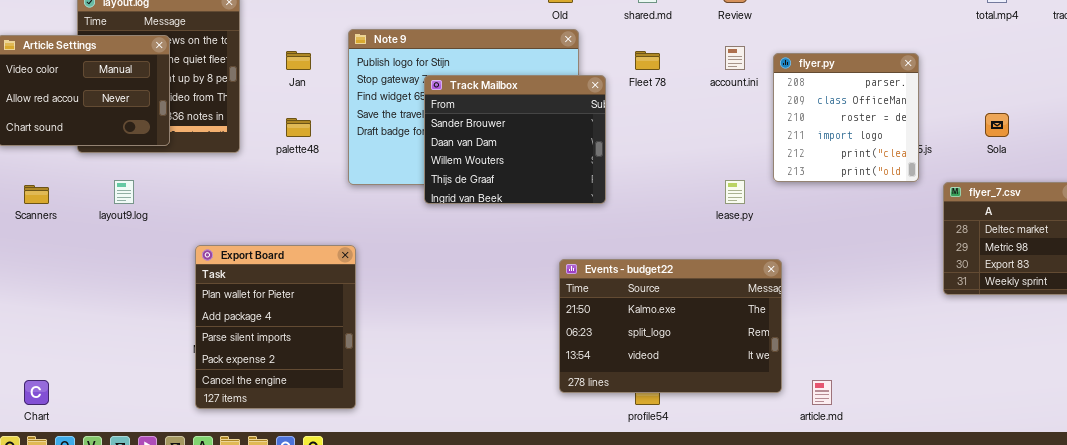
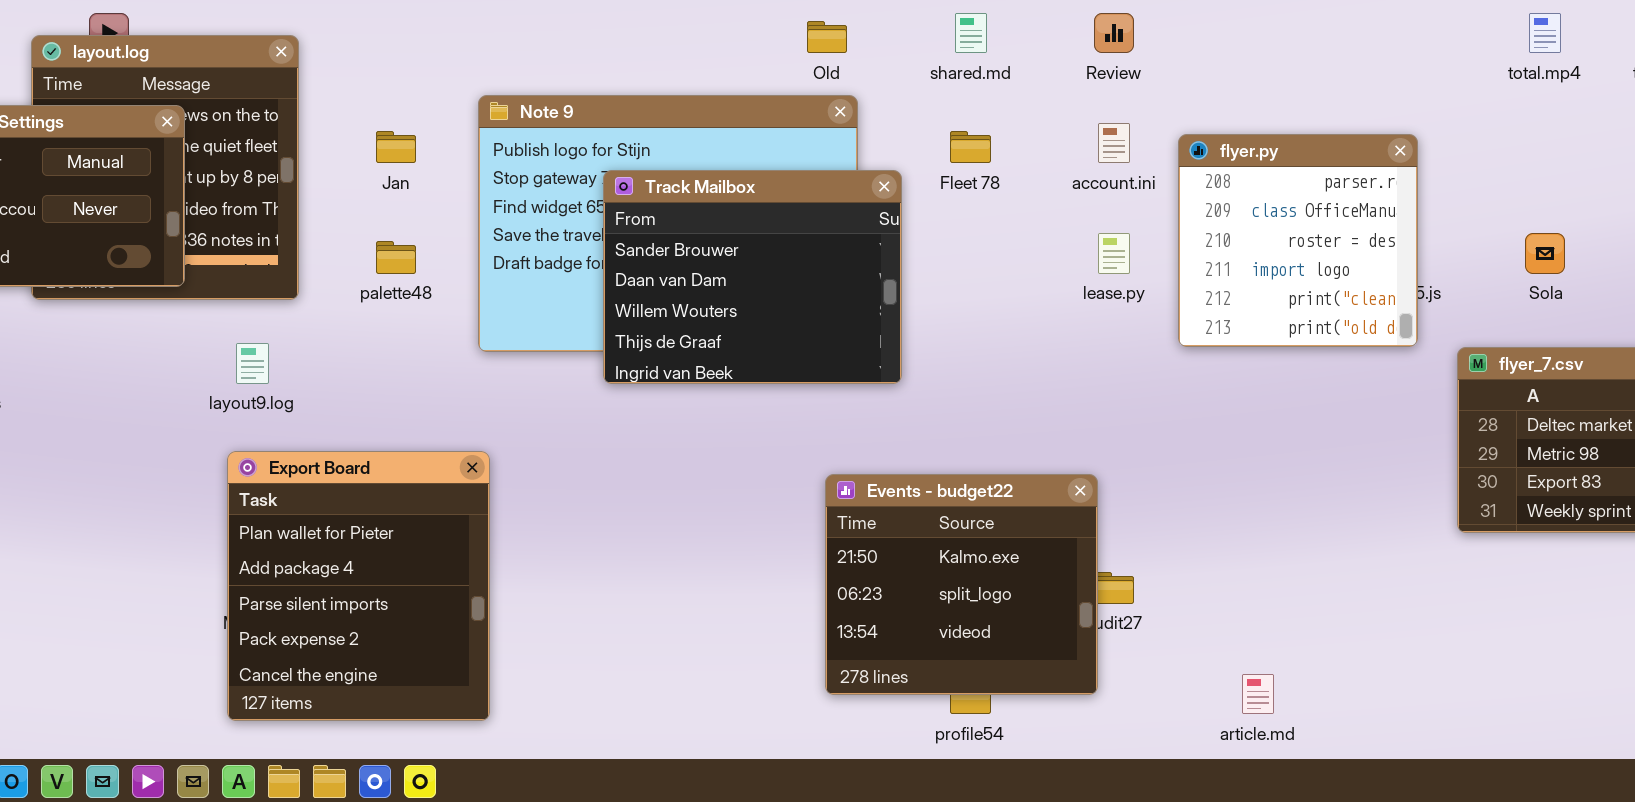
layout9.log: [114,180,134,204] -> [236,343,269,384], moved
lease.py: [725,180,745,204] -> [1098,233,1130,274], moved
Events - budget22: [559,259,782,393] -> [825,474,1098,695], resized

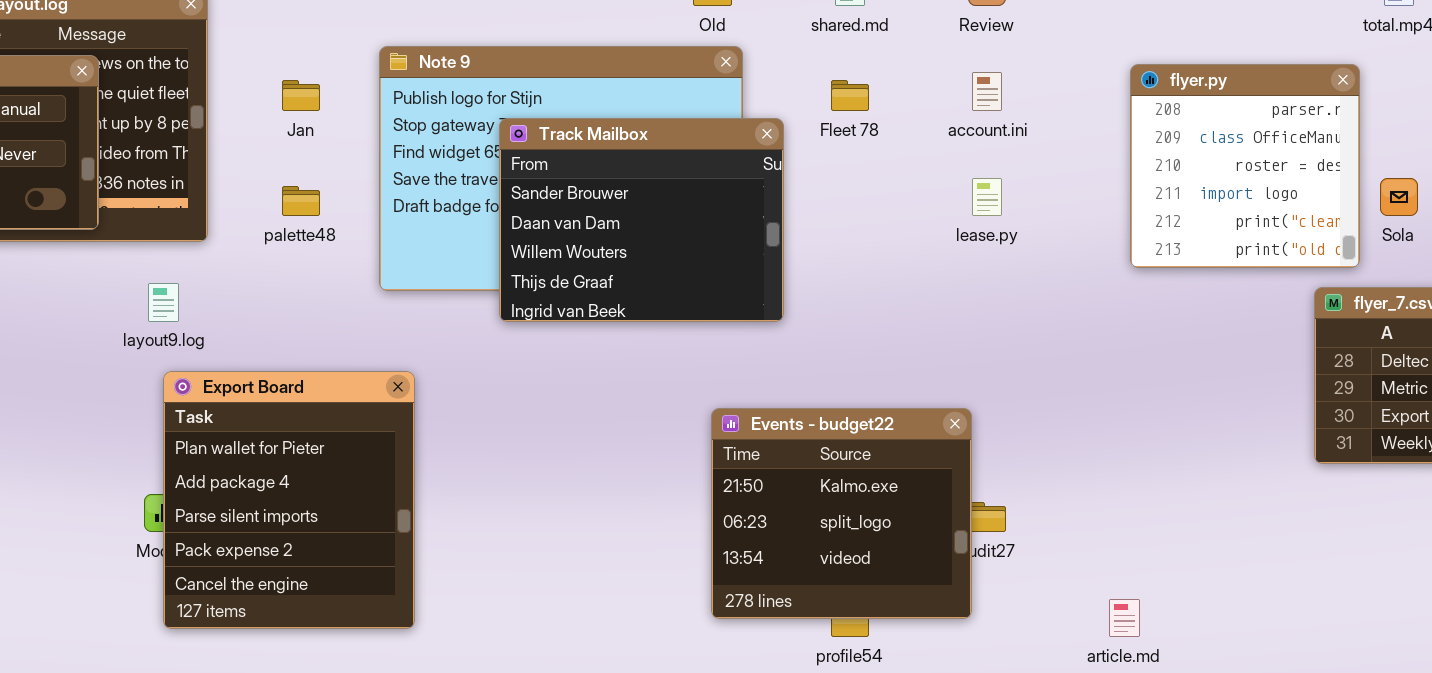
flyer.py: [1178,134,1418,347] -> [1130,64,1360,268], moved
Export Board: [227,451,490,721] -> [163,371,415,629], moved

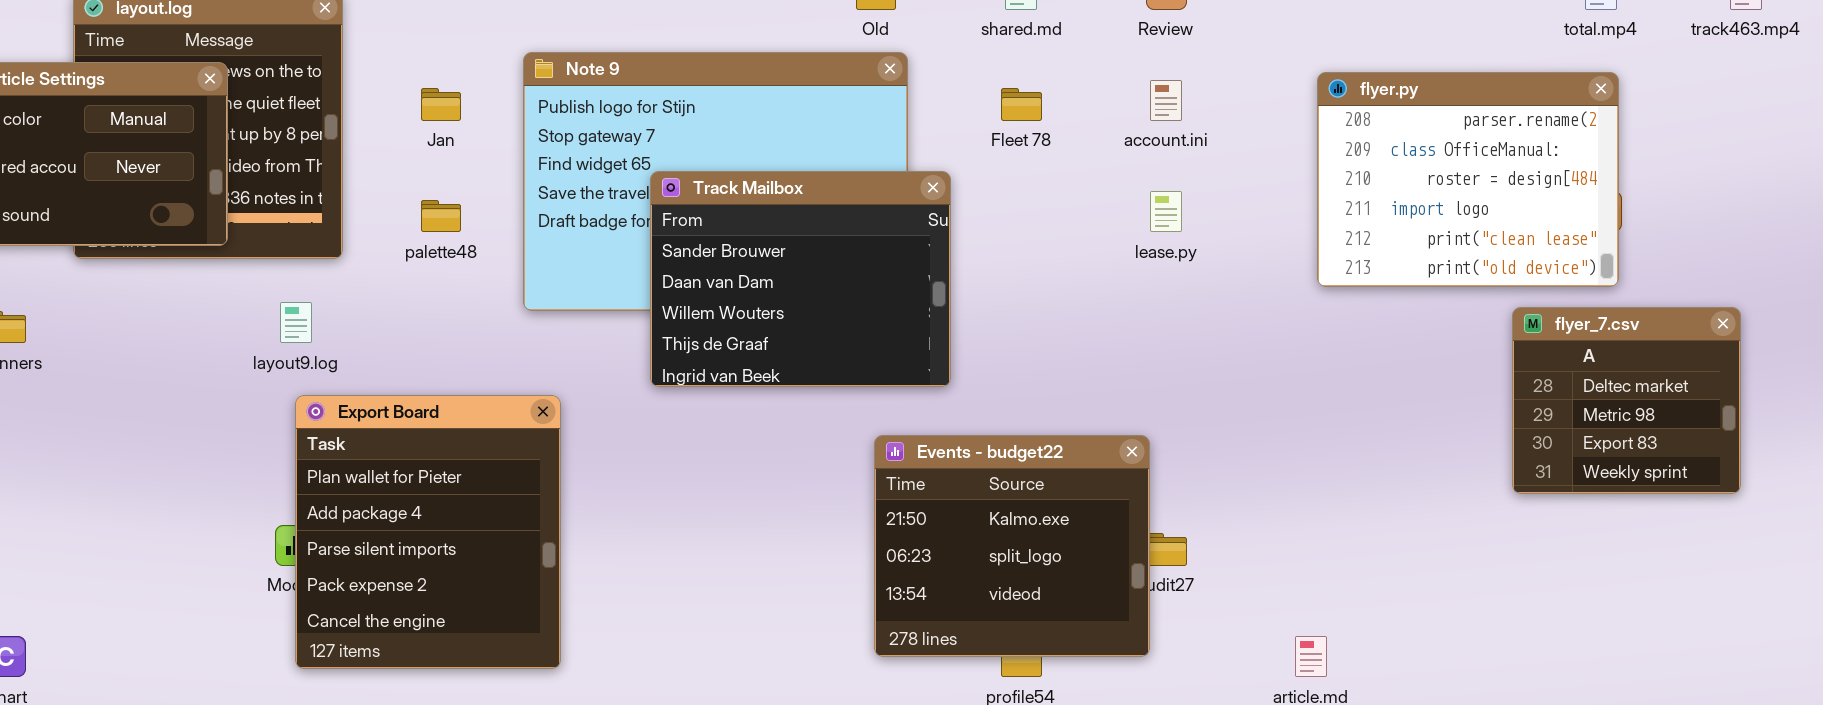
flyer.py: [1130,64,1360,268] -> [1317,72,1619,287], resized
Track Mailbox: [499,118,784,322] -> [650,171,951,387], moved

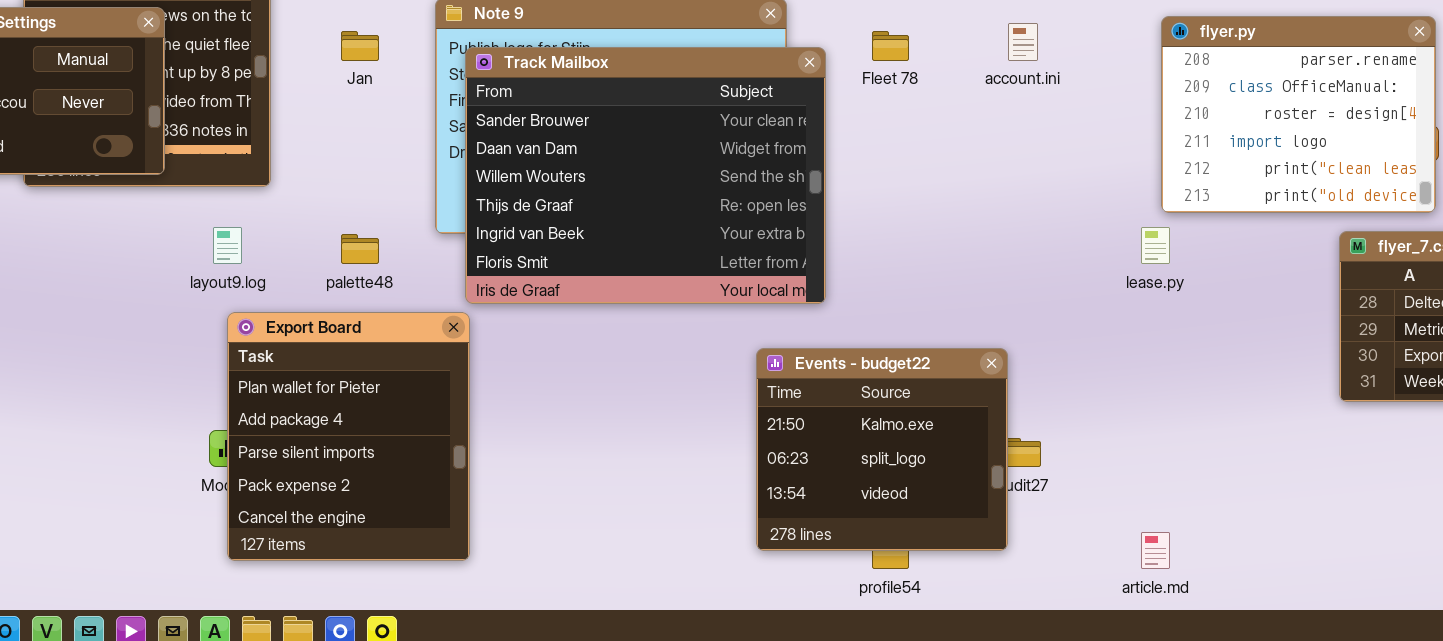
Track Mailbox: [650,171,951,387] -> [465,47,826,304], resized
lease.py: [1150,191,1182,232] -> [1141,227,1170,264], moved
palette48: [421,200,461,232] -> [341,234,379,264], moved

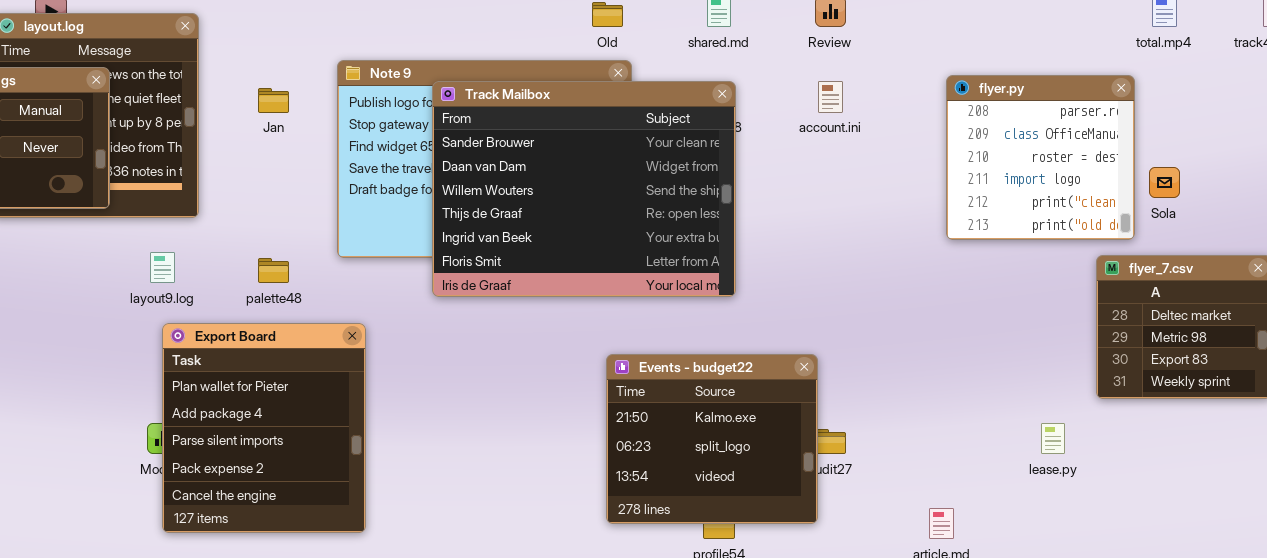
flyer.py: [1161,16,1436,213] -> [946,75,1135,240], resized
Track Mailbox: [465,47,826,304] -> [432,81,736,297], moved
lease.py: [1141,227,1170,264] -> [1041,423,1065,454], moved

